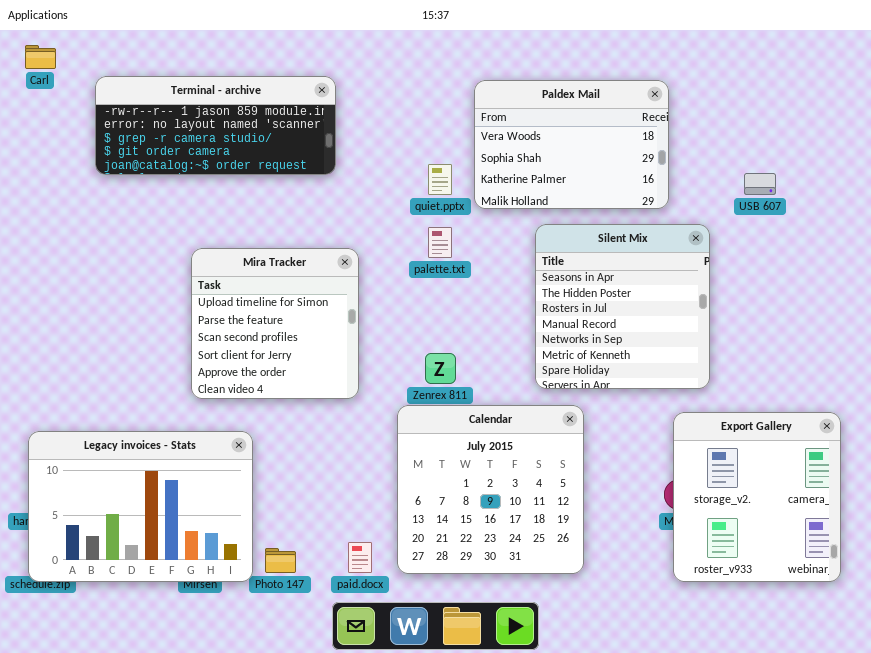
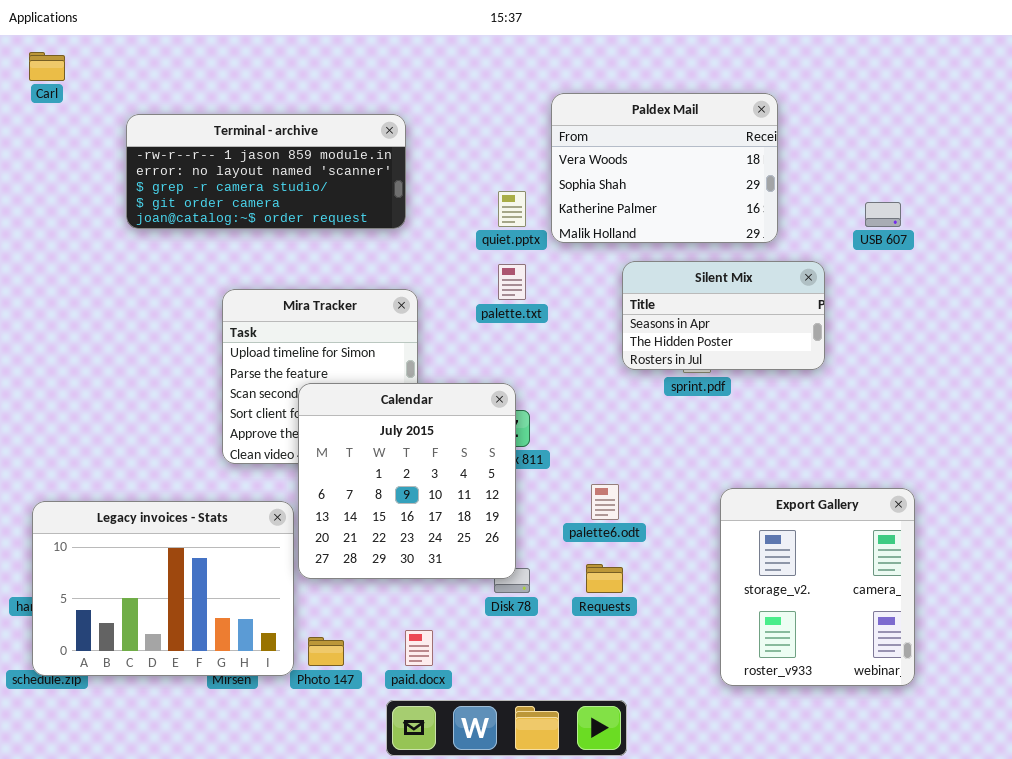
Terminal - archive: [95,76,336,175] -> [126,114,406,229], moved
Silent Mix: [535,224,710,389] -> [622,261,825,370], resized
Calendar: [397,405,584,574] -> [298,383,516,579], moved
Export Gallery: [673,412,841,582] -> [720,488,915,686], moved

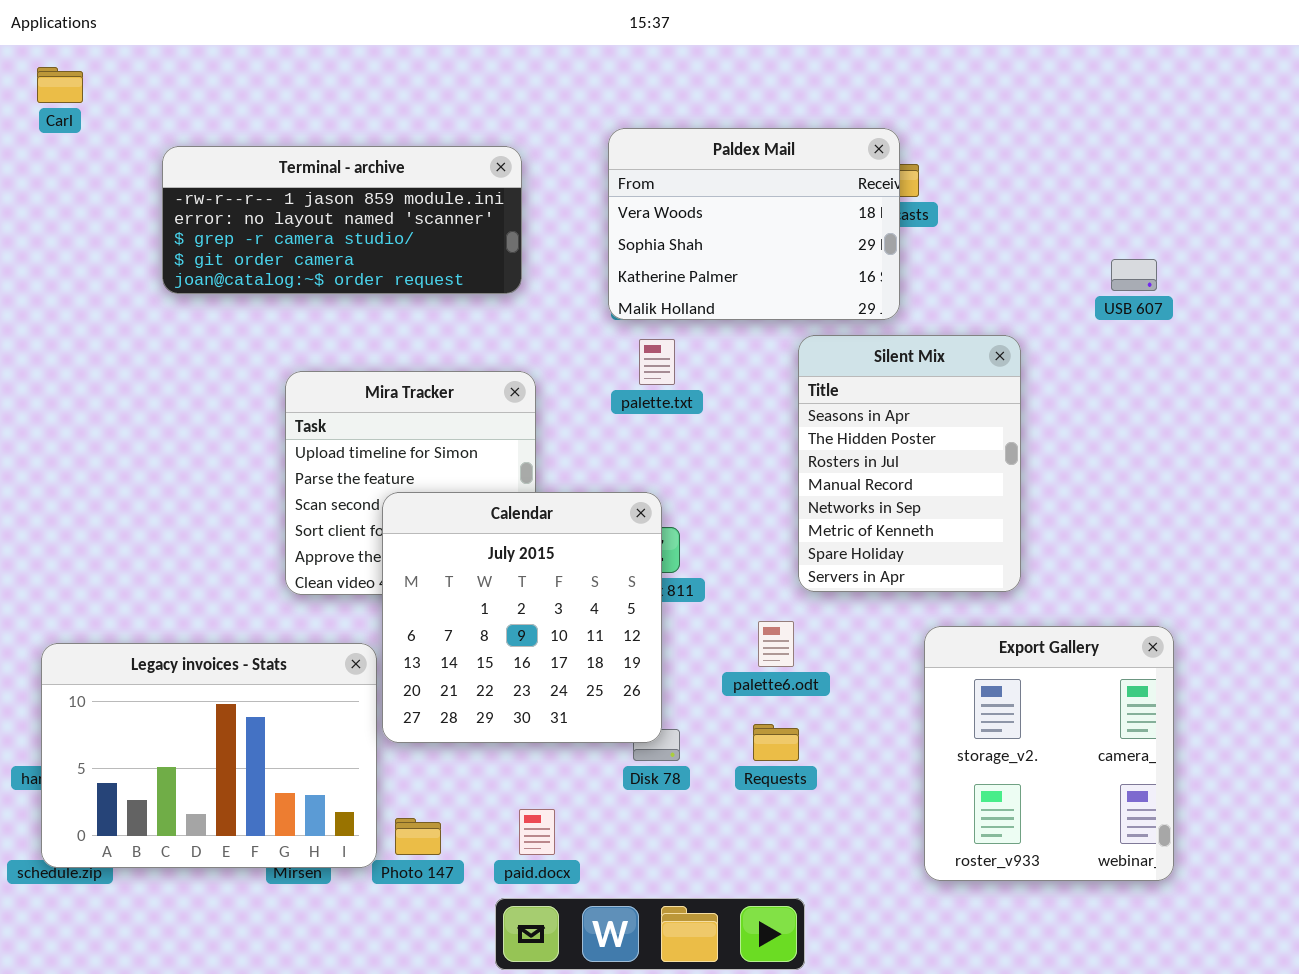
Paldex Mail: [551,93,778,243] -> [608,128,900,320], moved
Silent Mix: [622,261,825,370] -> [798,335,1021,592], resized

